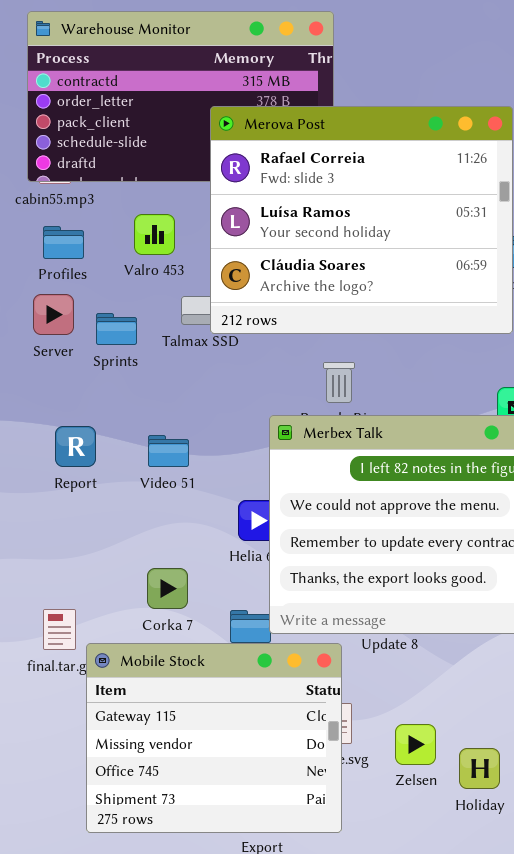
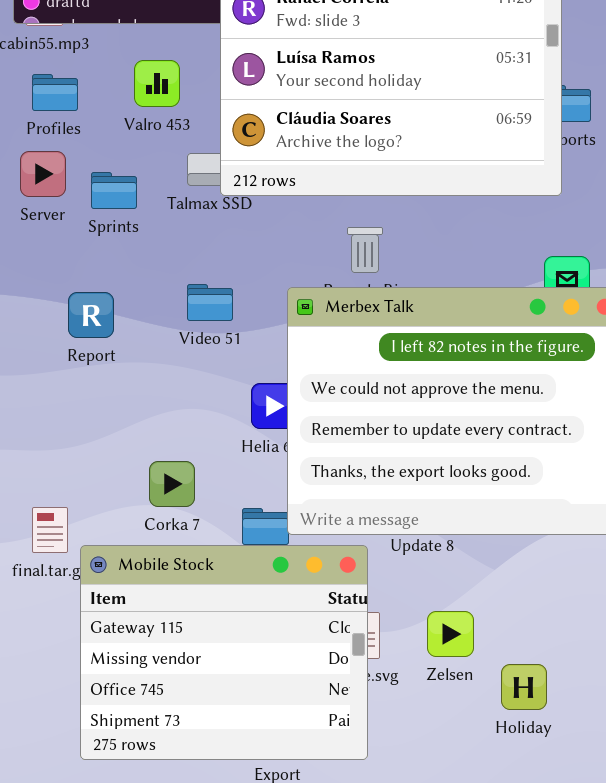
Report: [55,426,96,467] -> [68,292,114,338], moved
Video 51: [148,435,189,467] -> [187,284,233,321], moved
Zelsen: [395,724,436,765] -> [427,611,474,657], moved

